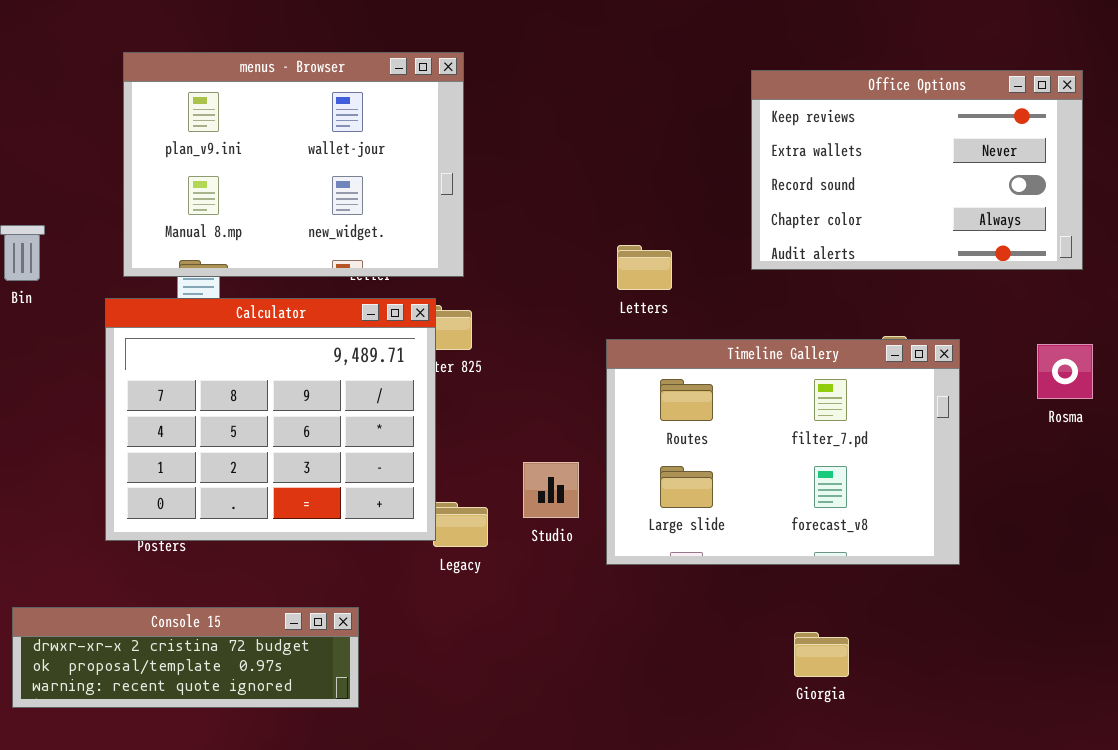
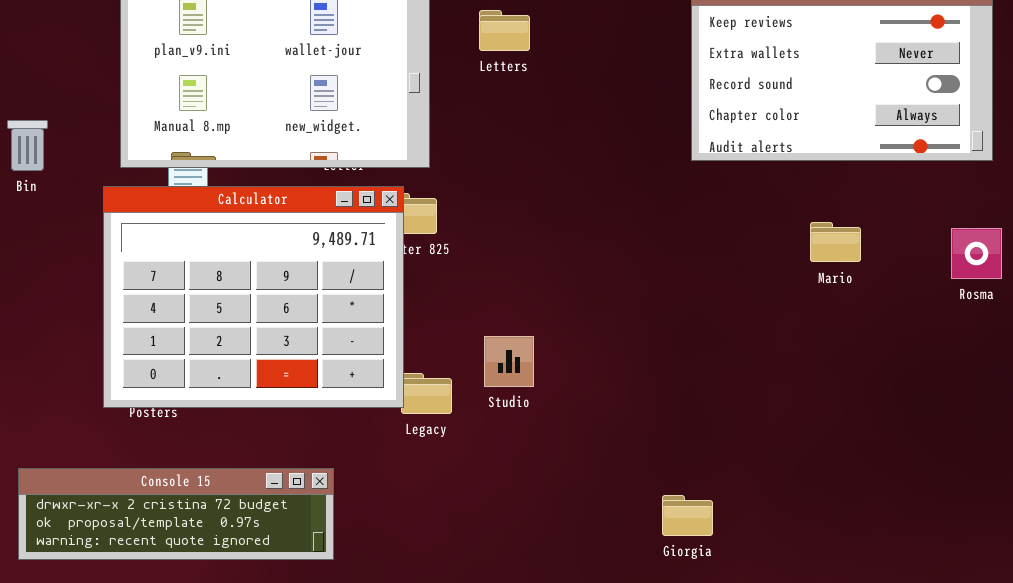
Letters: [617,245,672,290] -> [479,10,530,51], moved
Timeline Gallery: [606,339,960,565] -> none, closed
Giorgia: [794,632,849,677] -> [662,495,713,536], moved

